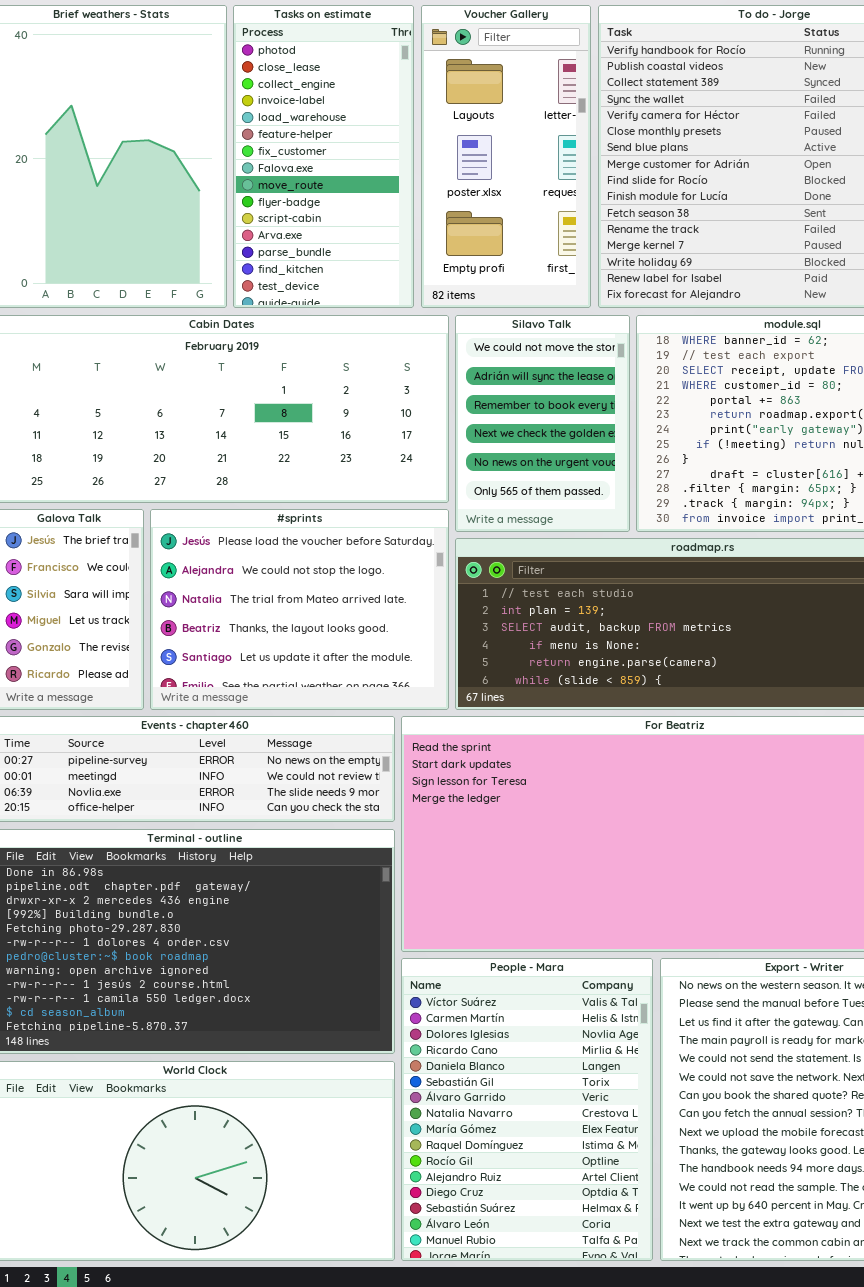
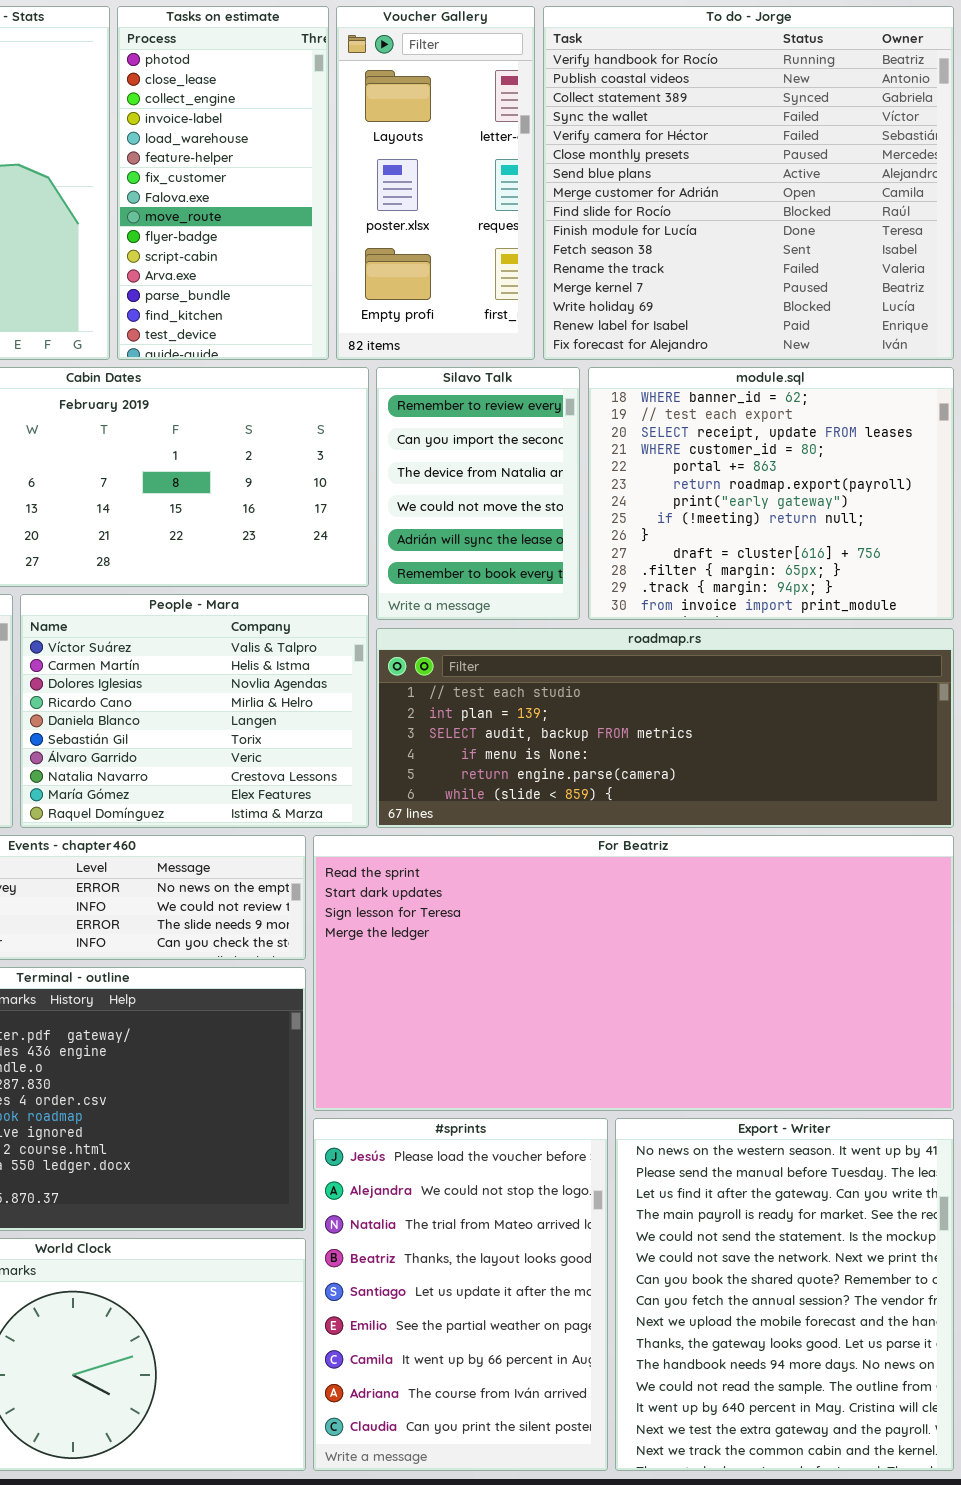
Silavo Talk: [455,315,630,532] -> [376,367,580,620], scrolled up 3 rows
#sprints: [150,509,449,710] -> [313,1118,608,1471], moved, resized
People - Mara: [401,958,653,1261] -> [20,594,369,828], moved, resized

